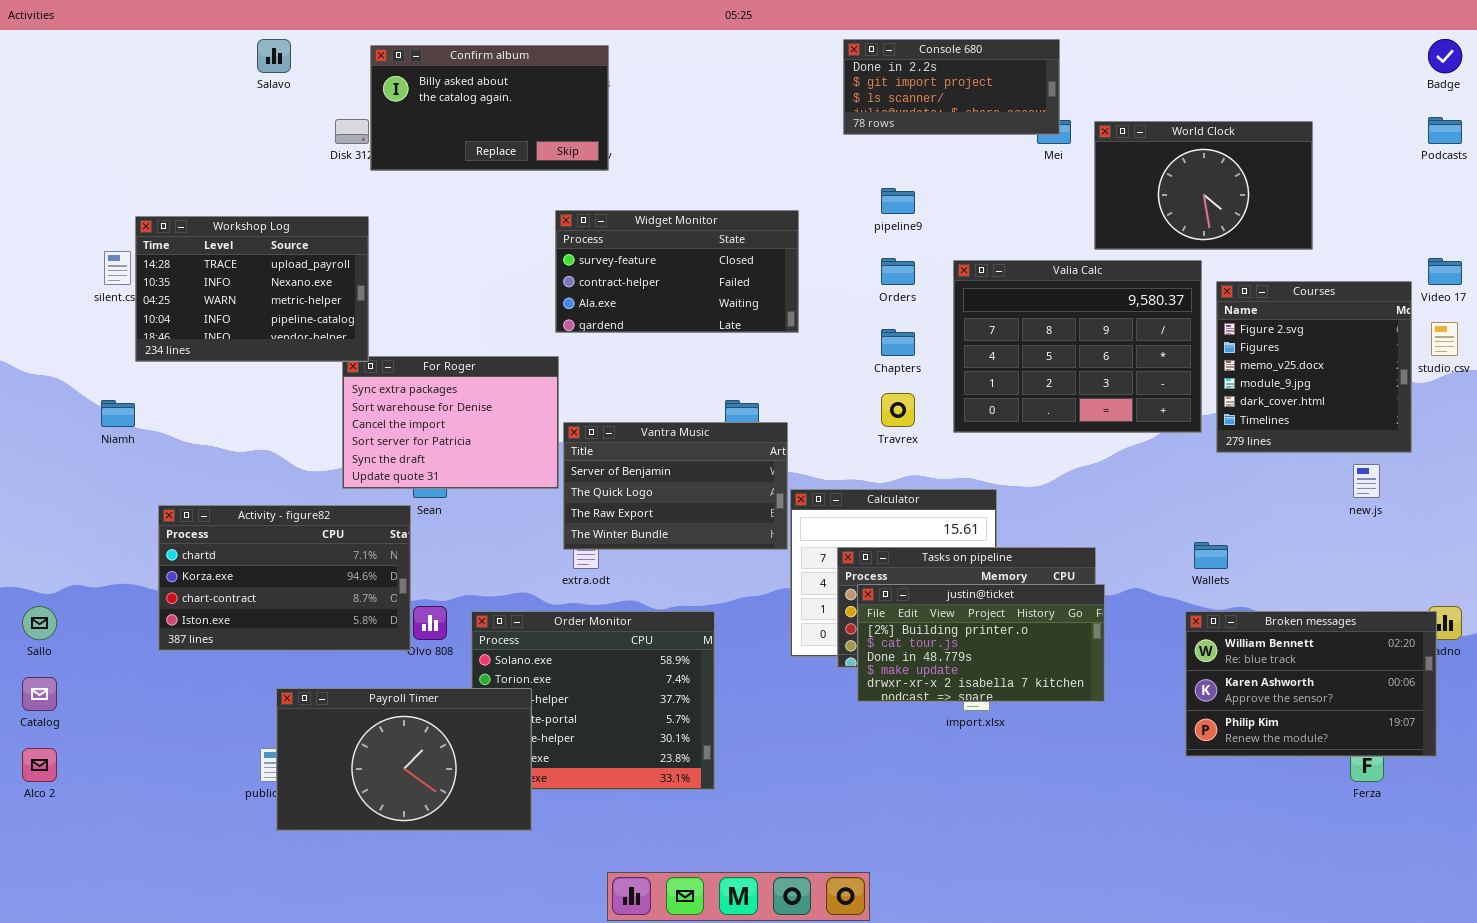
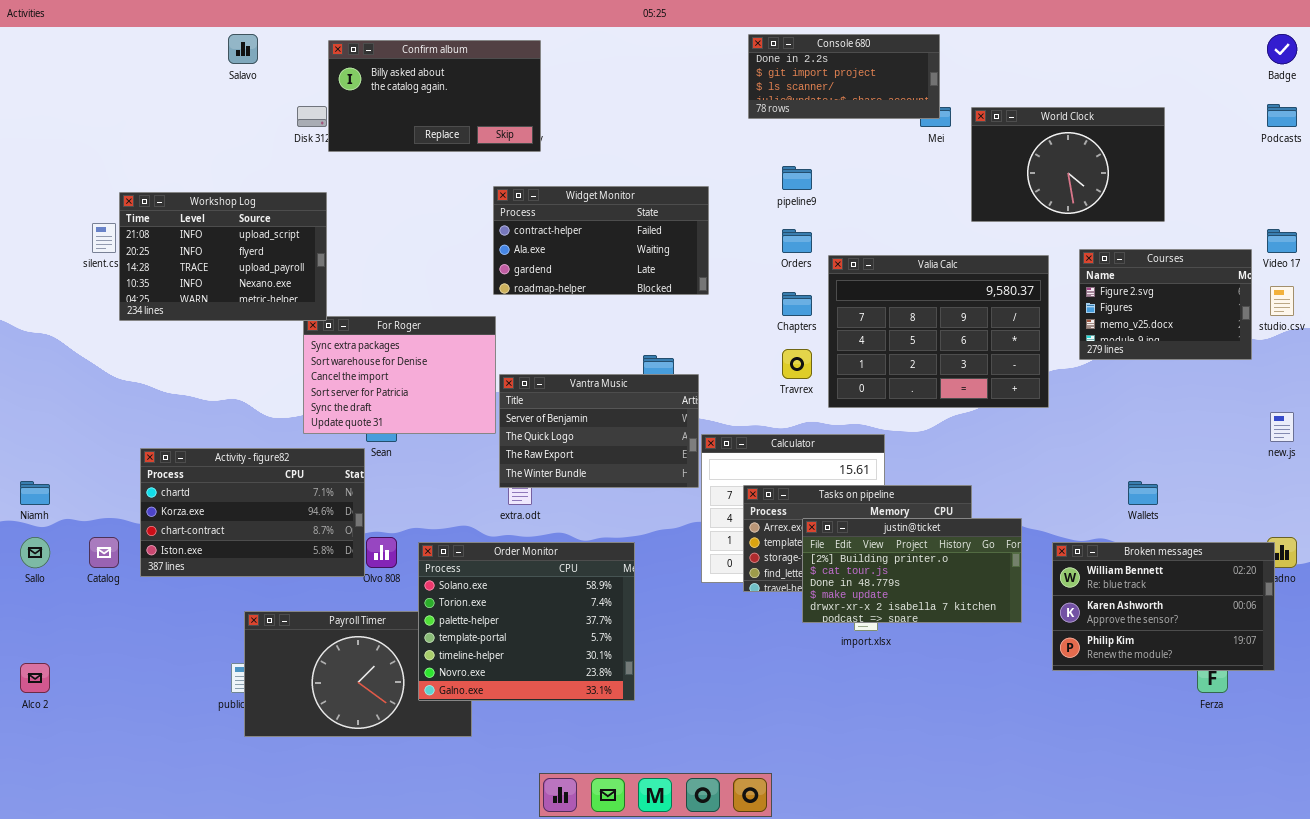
Widget Monitor: [555,210,799,333] -> [493,186,709,295], scrolled down 1 row
Workshop Log: [135,216,369,362] -> [119,192,327,321], scrolled up 2 rows
Valia Calc: [953,260,1202,433] -> [828,255,1049,408], moved
Courses: [1216,281,1412,453] -> [1079,249,1252,360], resized
Niamh: [101,400,135,427] -> [20,481,50,505], moved
new.js: [1353,464,1380,498] -> [1270,412,1294,442], moved
Wallets: [1194,542,1228,569] -> [1128,481,1158,505], moved
justin@ticket: [857,584,1105,702] -> [802,518,1022,623], moved
Order Monitor: [471,611,715,790] -> [418,542,635,701], raised
Catalog: [22,677,57,711] -> [89,537,119,568], moved

